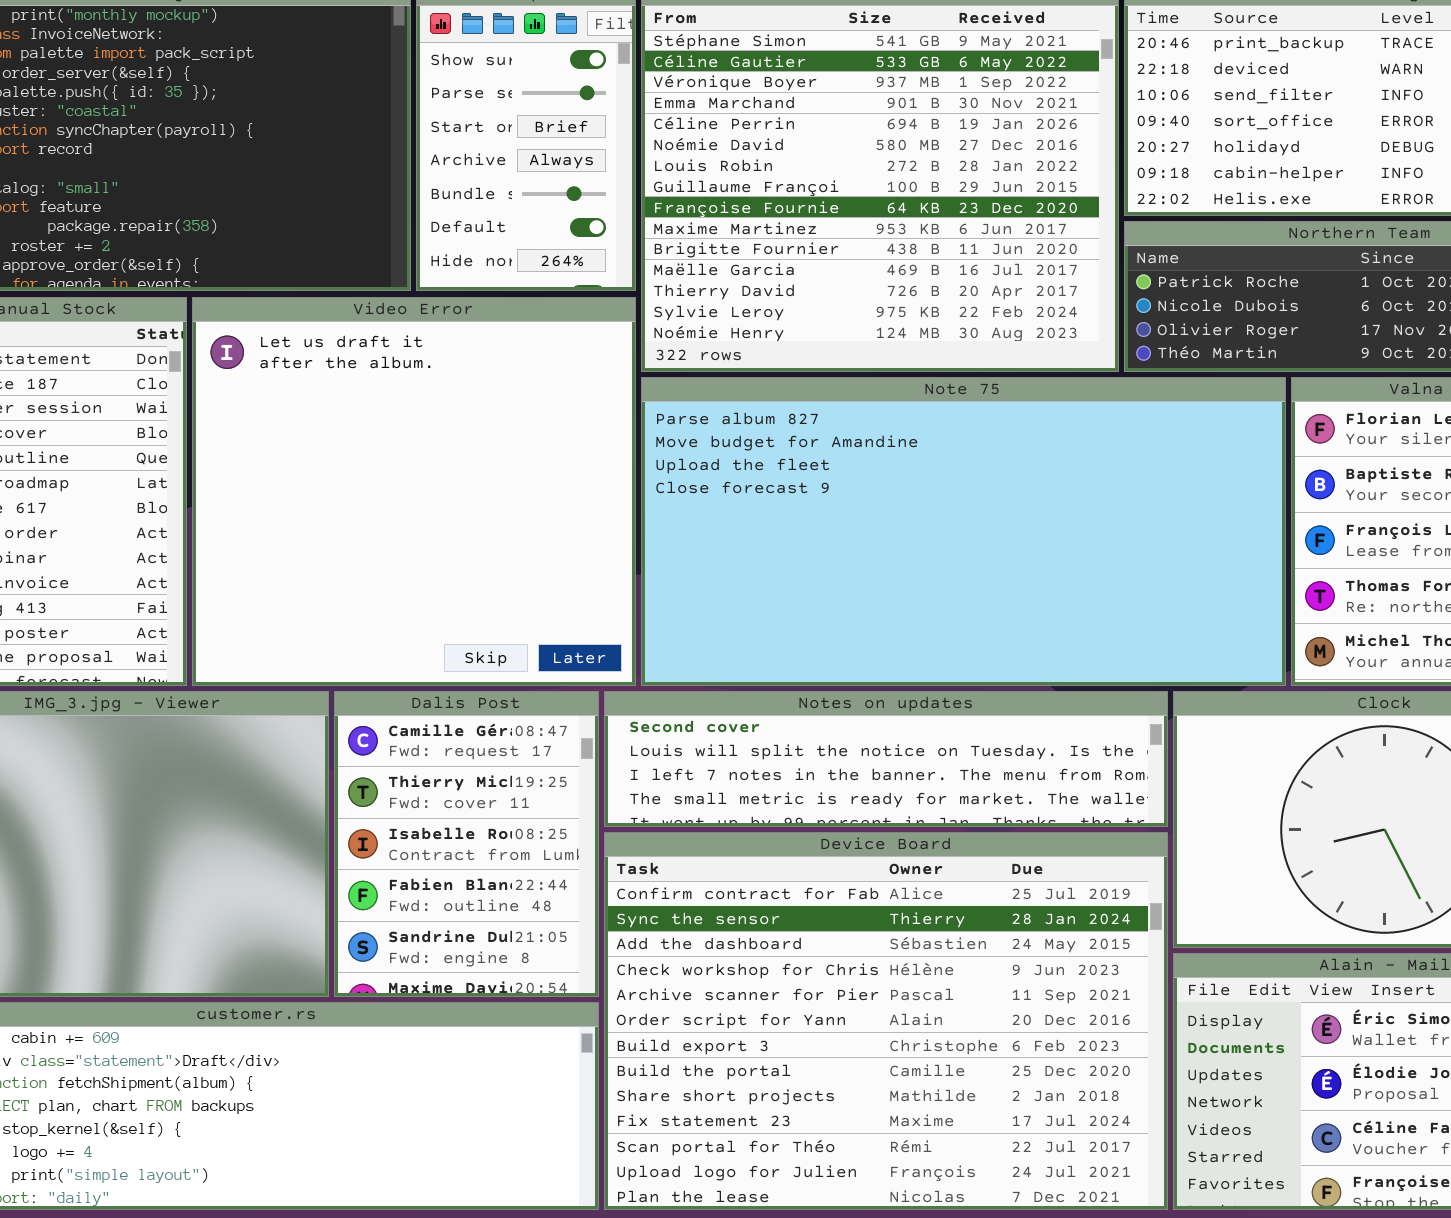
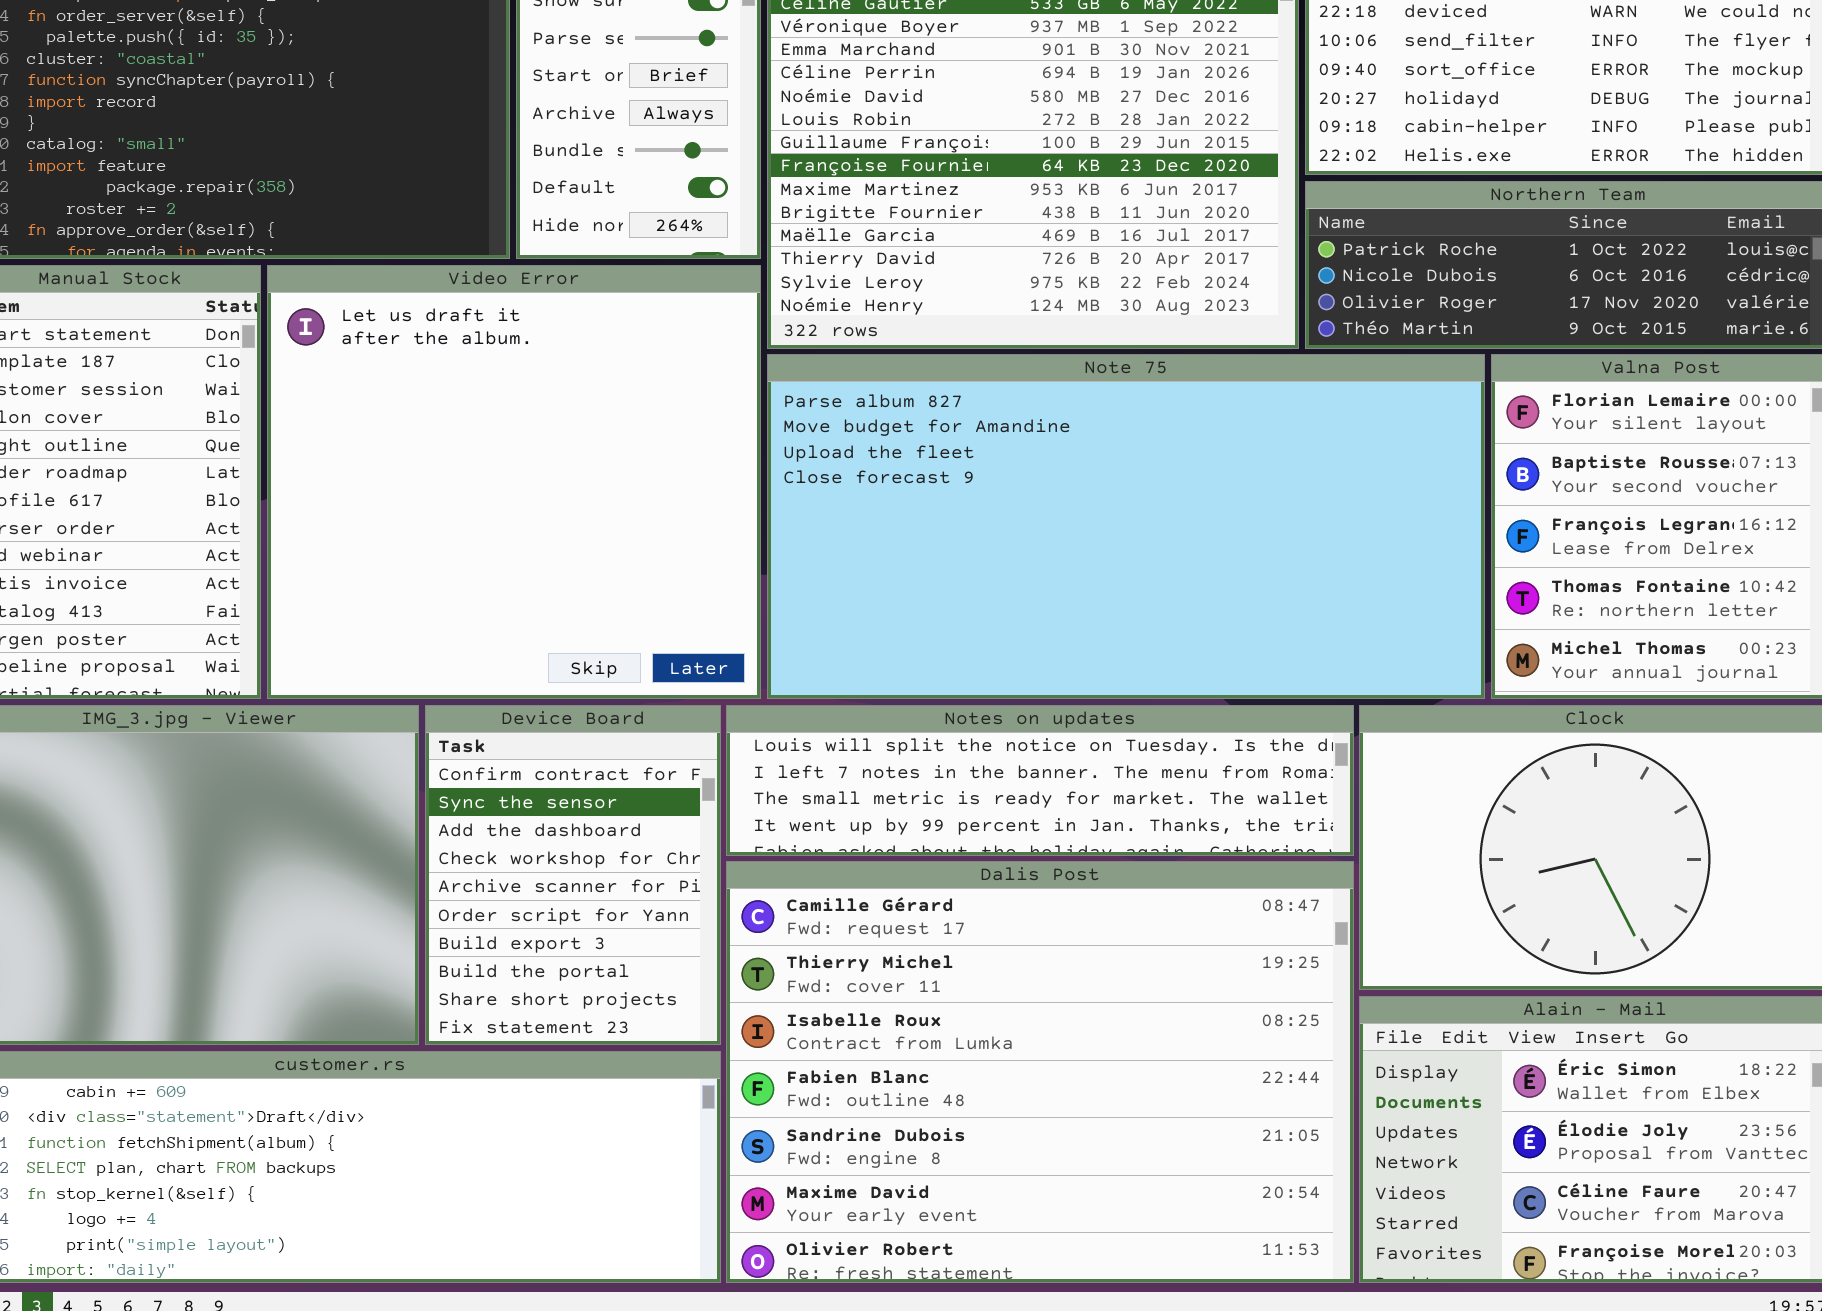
Dalis Post: [334,691,599,997] -> [726,861,1354,1283], moved, resized
Notes on updates: [604,691,1168,827] -> [726,705,1354,856], scrolled down 1 row
Device Board: [604,832,1168,1210] -> [425,705,721,1045], moved, resized

